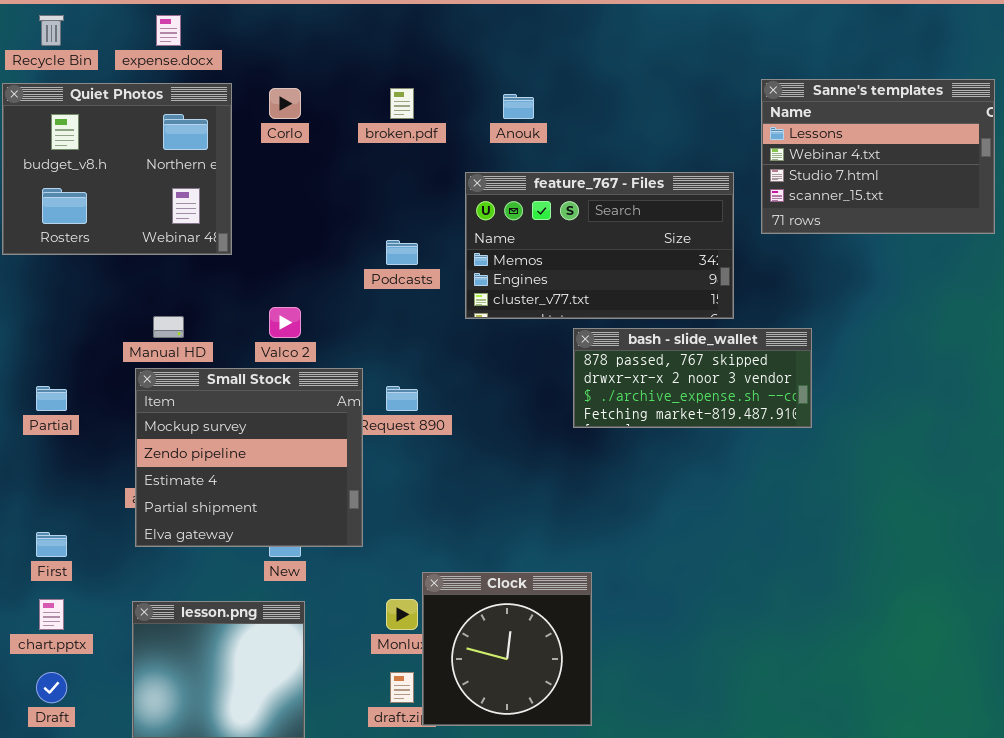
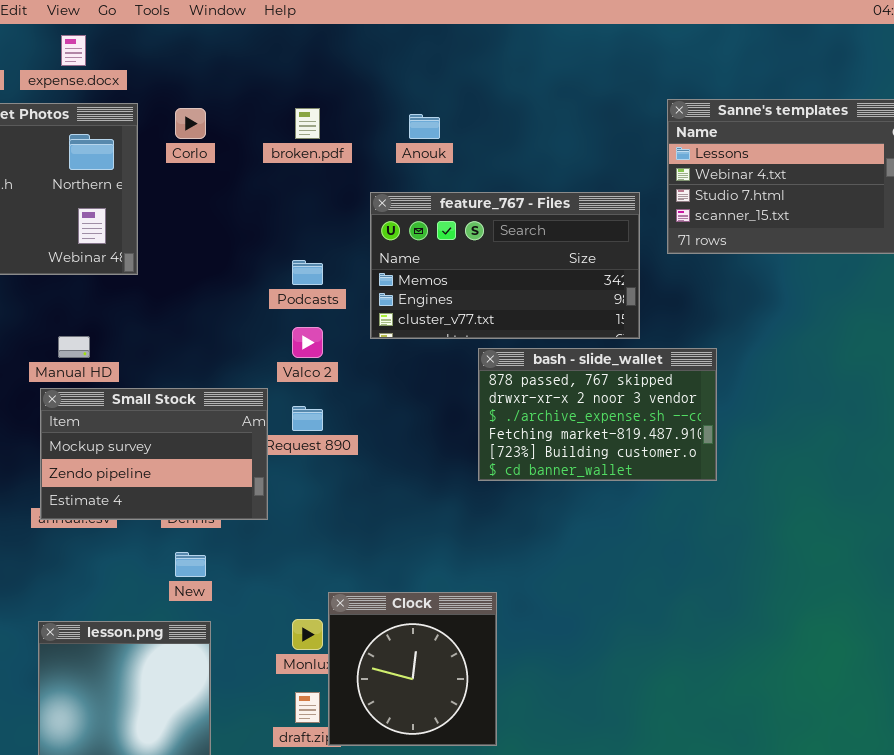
Valco 2: [269,307,301,338] -> [292,327,323,358], moved
bash - slide_wallet: [573,328,812,428] -> [478,348,717,481], resized
Small Stock: [135,368,363,547] -> [40,388,268,520], resized

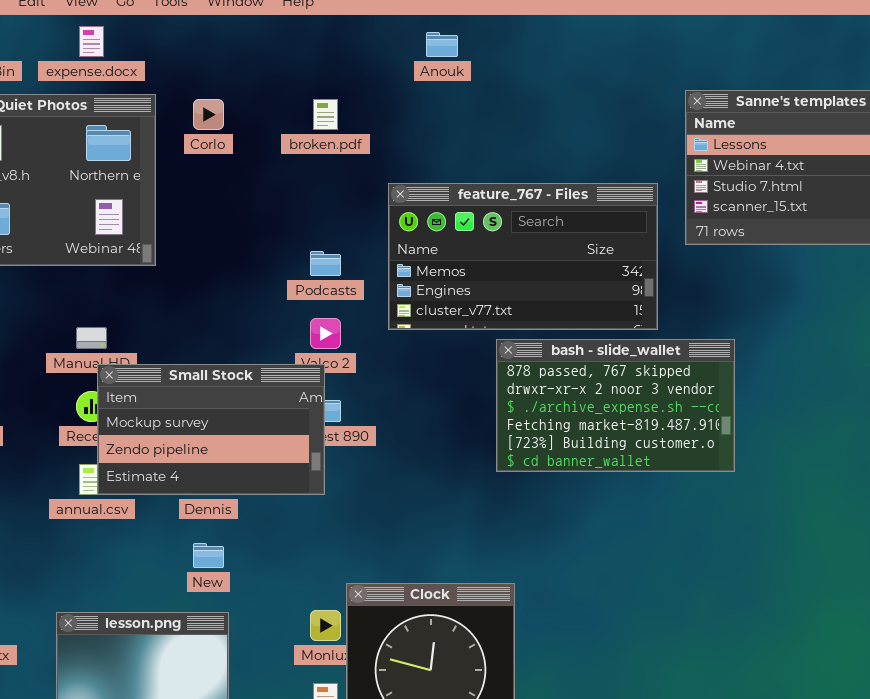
Anouk: [409,114,440,139] -> [426,32,458,57], moved
Small Stock: [40,388,268,520] -> [97,364,325,495], moved

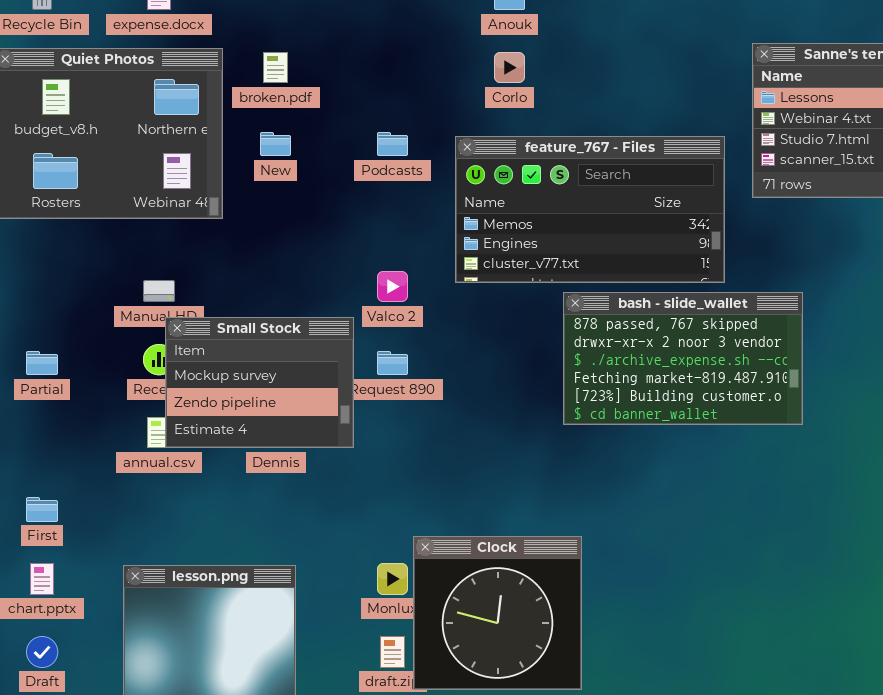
Corlo: [193,99,224,130] -> [494,52,525,83], moved
broken.pdf: [313,99,338,130] -> [263,52,288,83], moved
Podcasts: [310,251,341,276] -> [377,132,408,156], moved
Small Stock: [97,364,325,495] -> [165,317,354,448], resized
New: [193,543,224,568] -> [260,132,291,156], moved

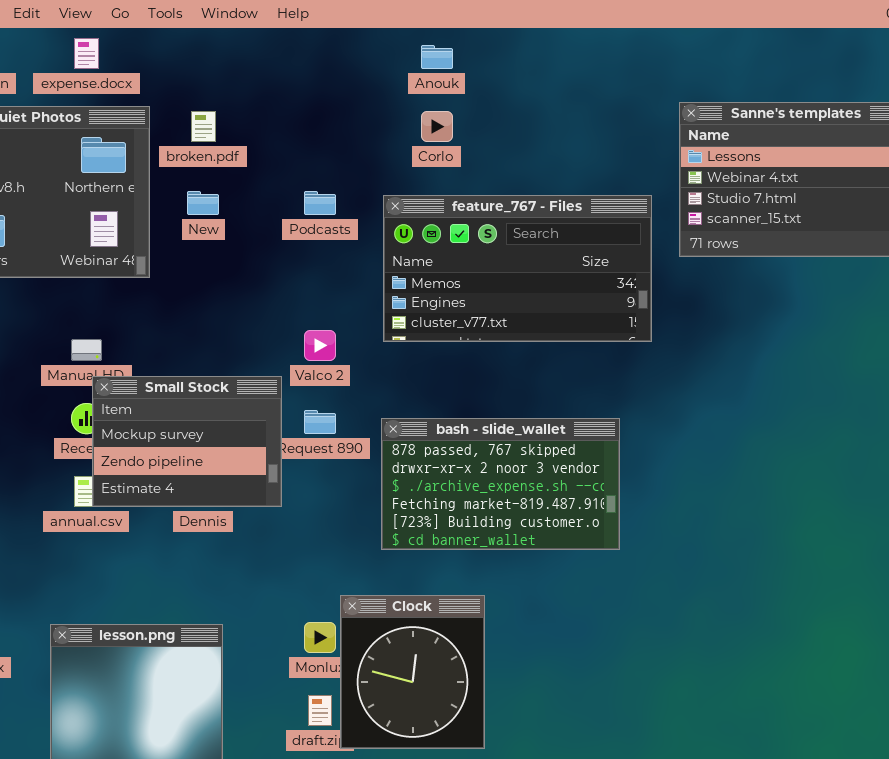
bash - slide_wallet: [563,292,803,425] -> [381,418,620,550], moved
Clock: [413,536,582,690] -> [340,595,485,749], resized

